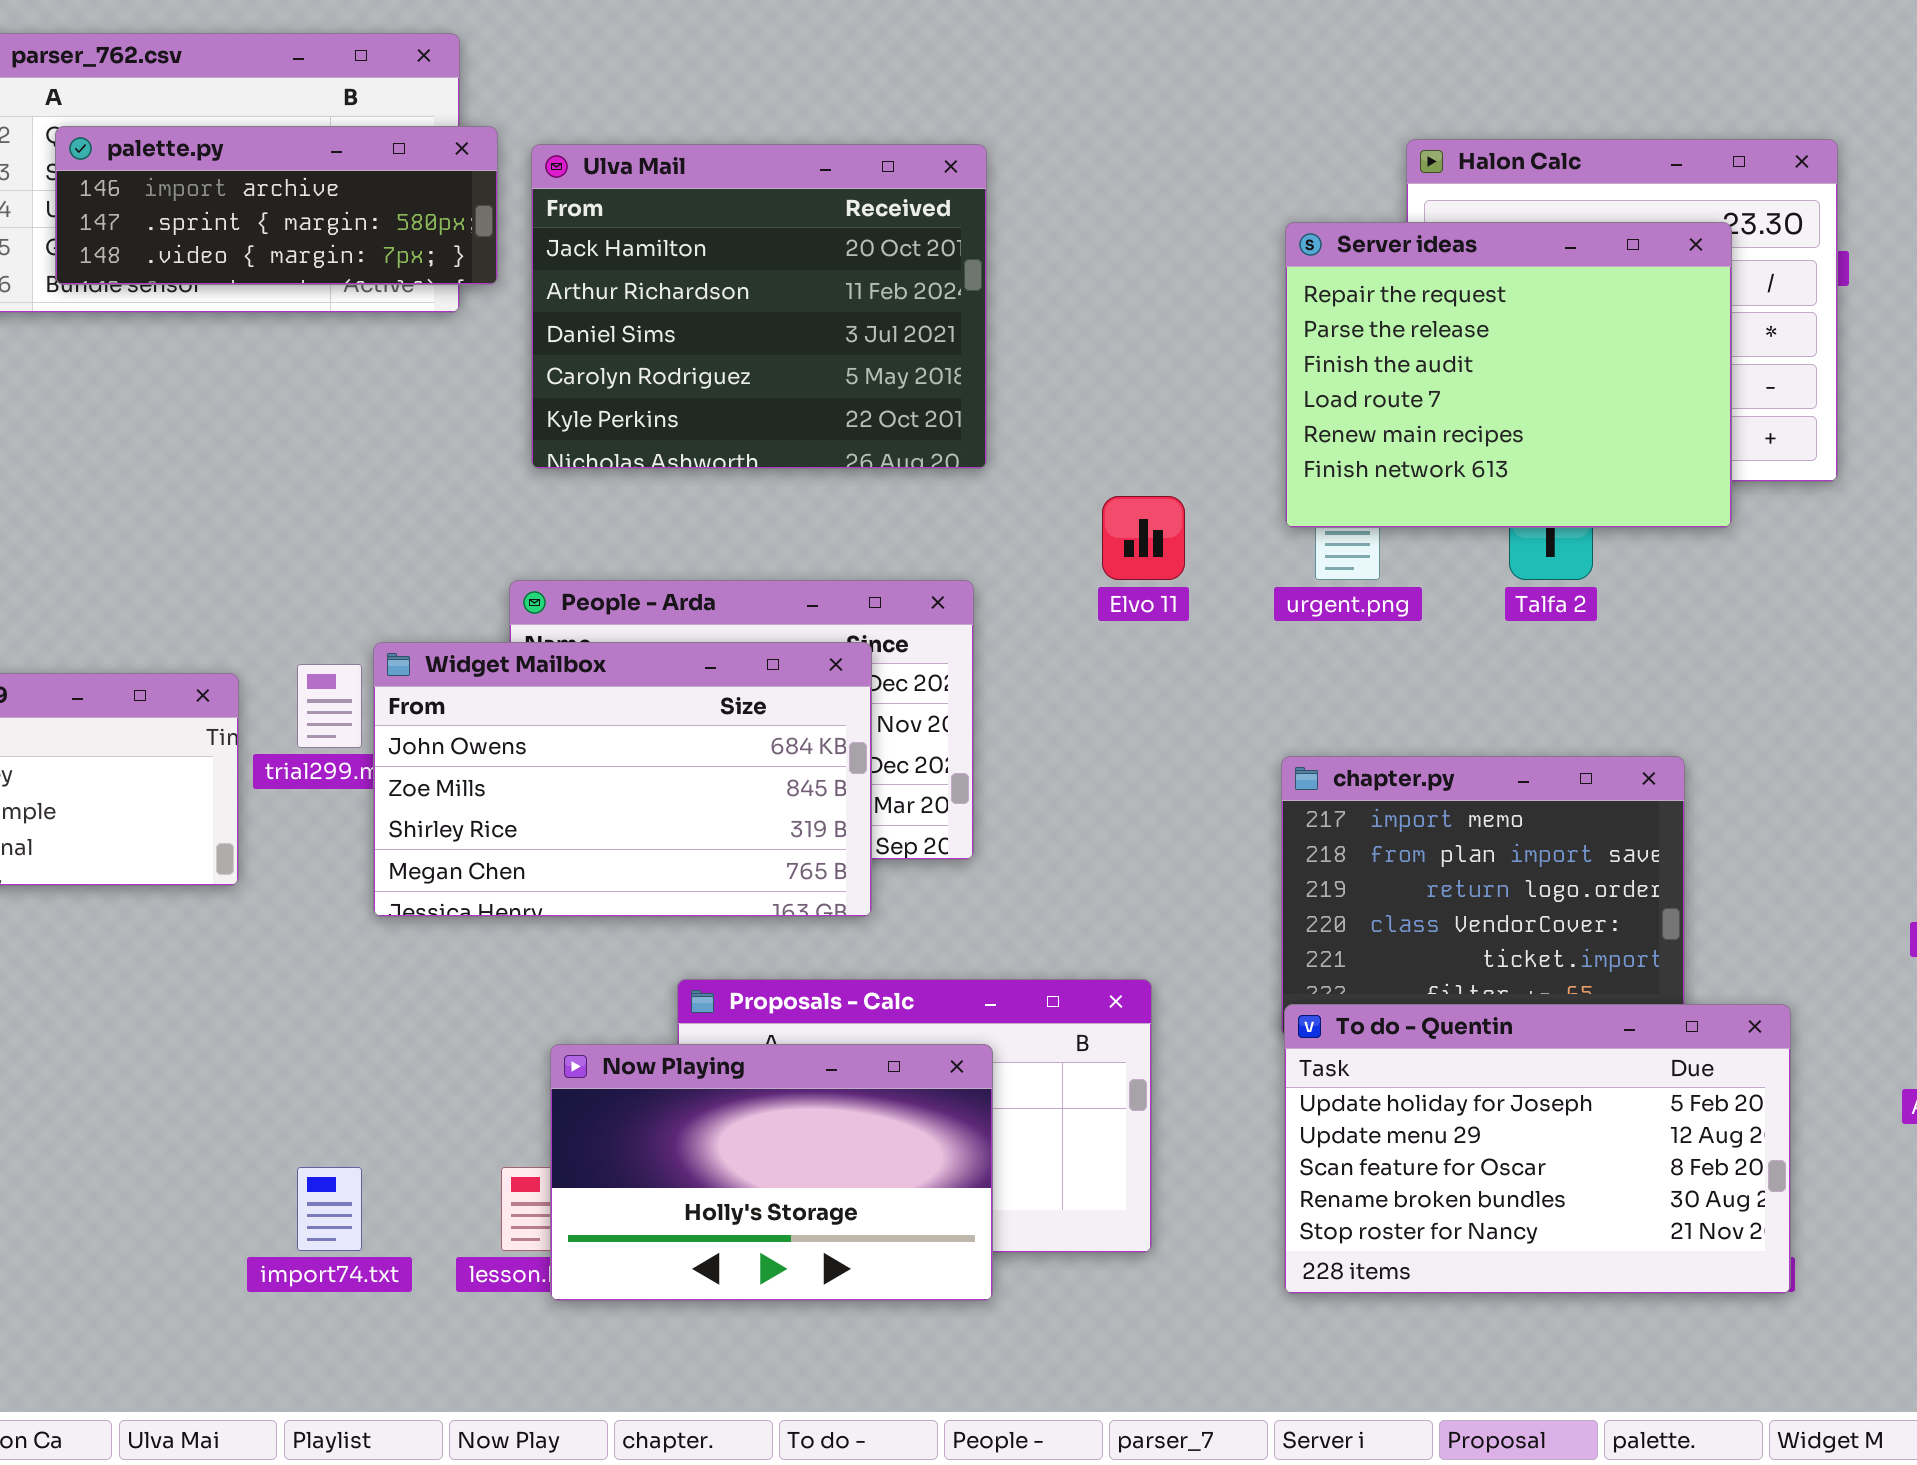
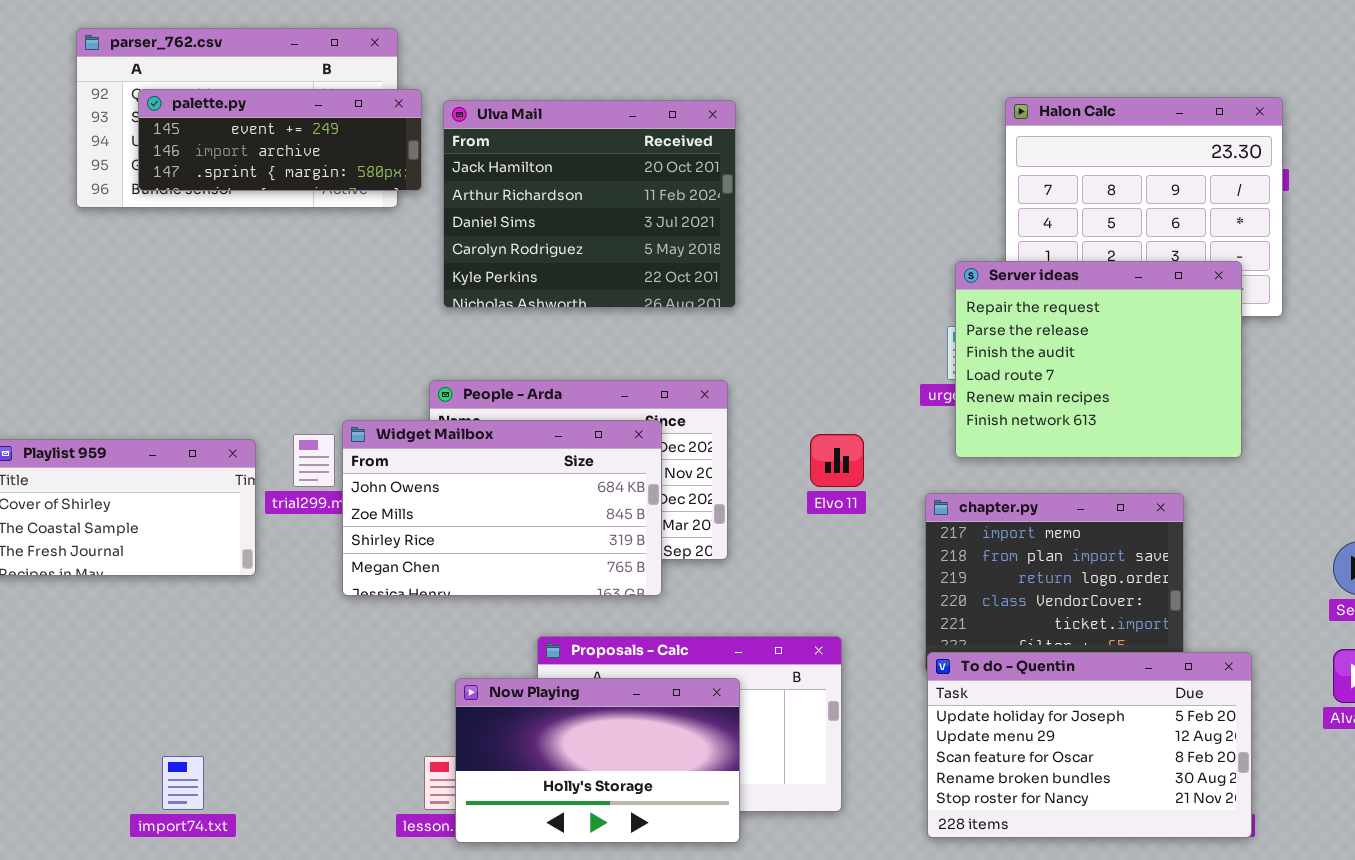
palette.py: [55,126,498,285] -> [138,89,422,191], scrolled up 1 row
Server ideas: [1285,222,1732,528] -> [955,261,1242,458], moved
Elvo 11: [1102,496,1185,580] -> [810,434,864,487], moved
import74.txt: [297,1167,362,1251] -> [162,756,204,810], moved

